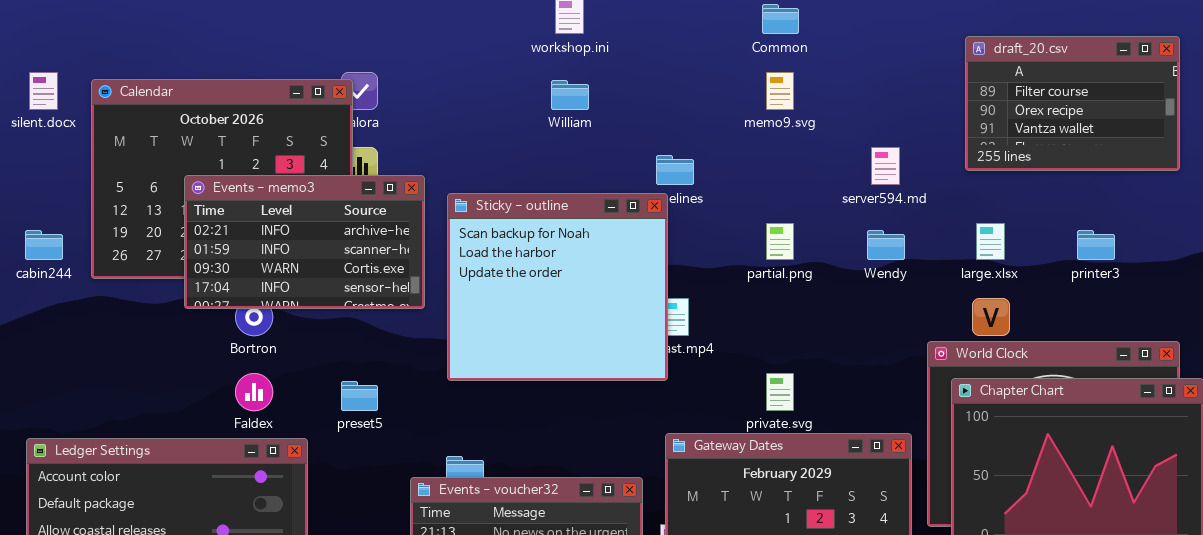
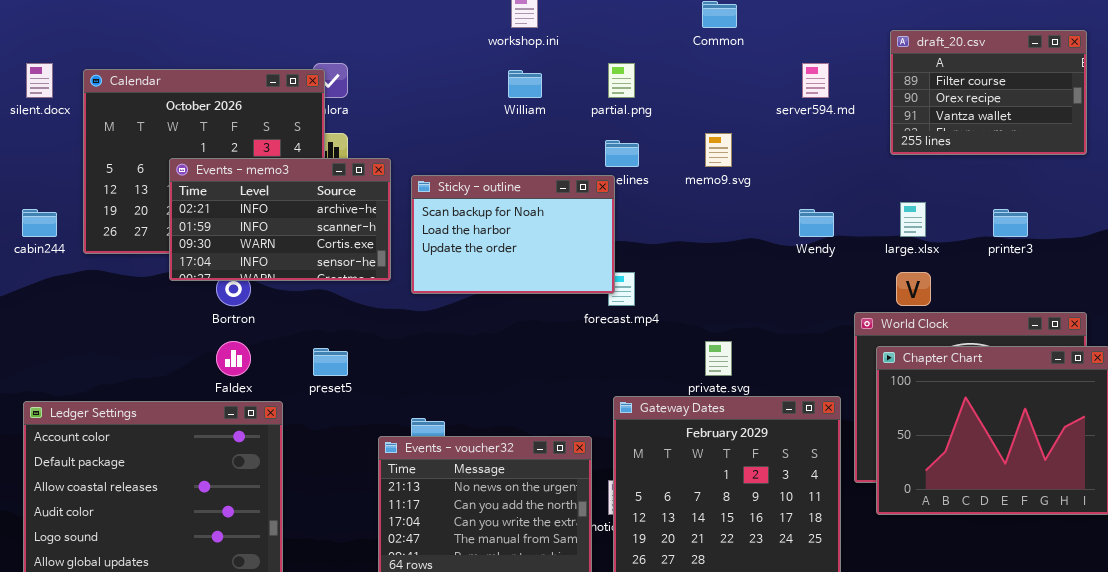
memo9.svg: [766,72,794,110] -> [705,133,732,167], moved
server594.md: [871,147,900,185] -> [802,63,829,98], moved
Sticky - outline: [447,193,668,381] -> [411,175,615,294], resized
partial.png: [766,223,794,260] -> [608,63,635,98], moved

